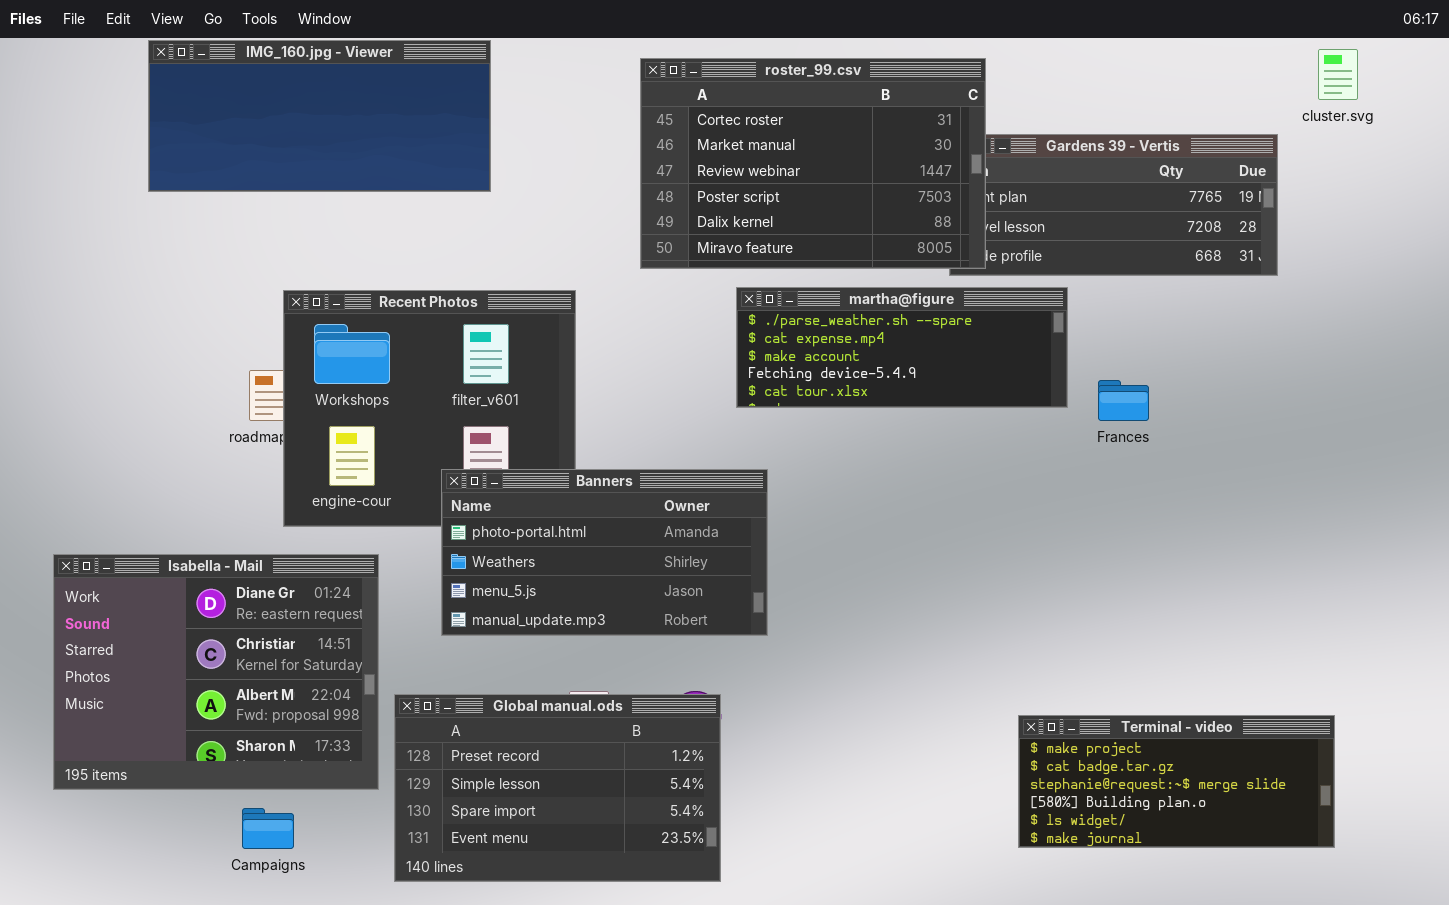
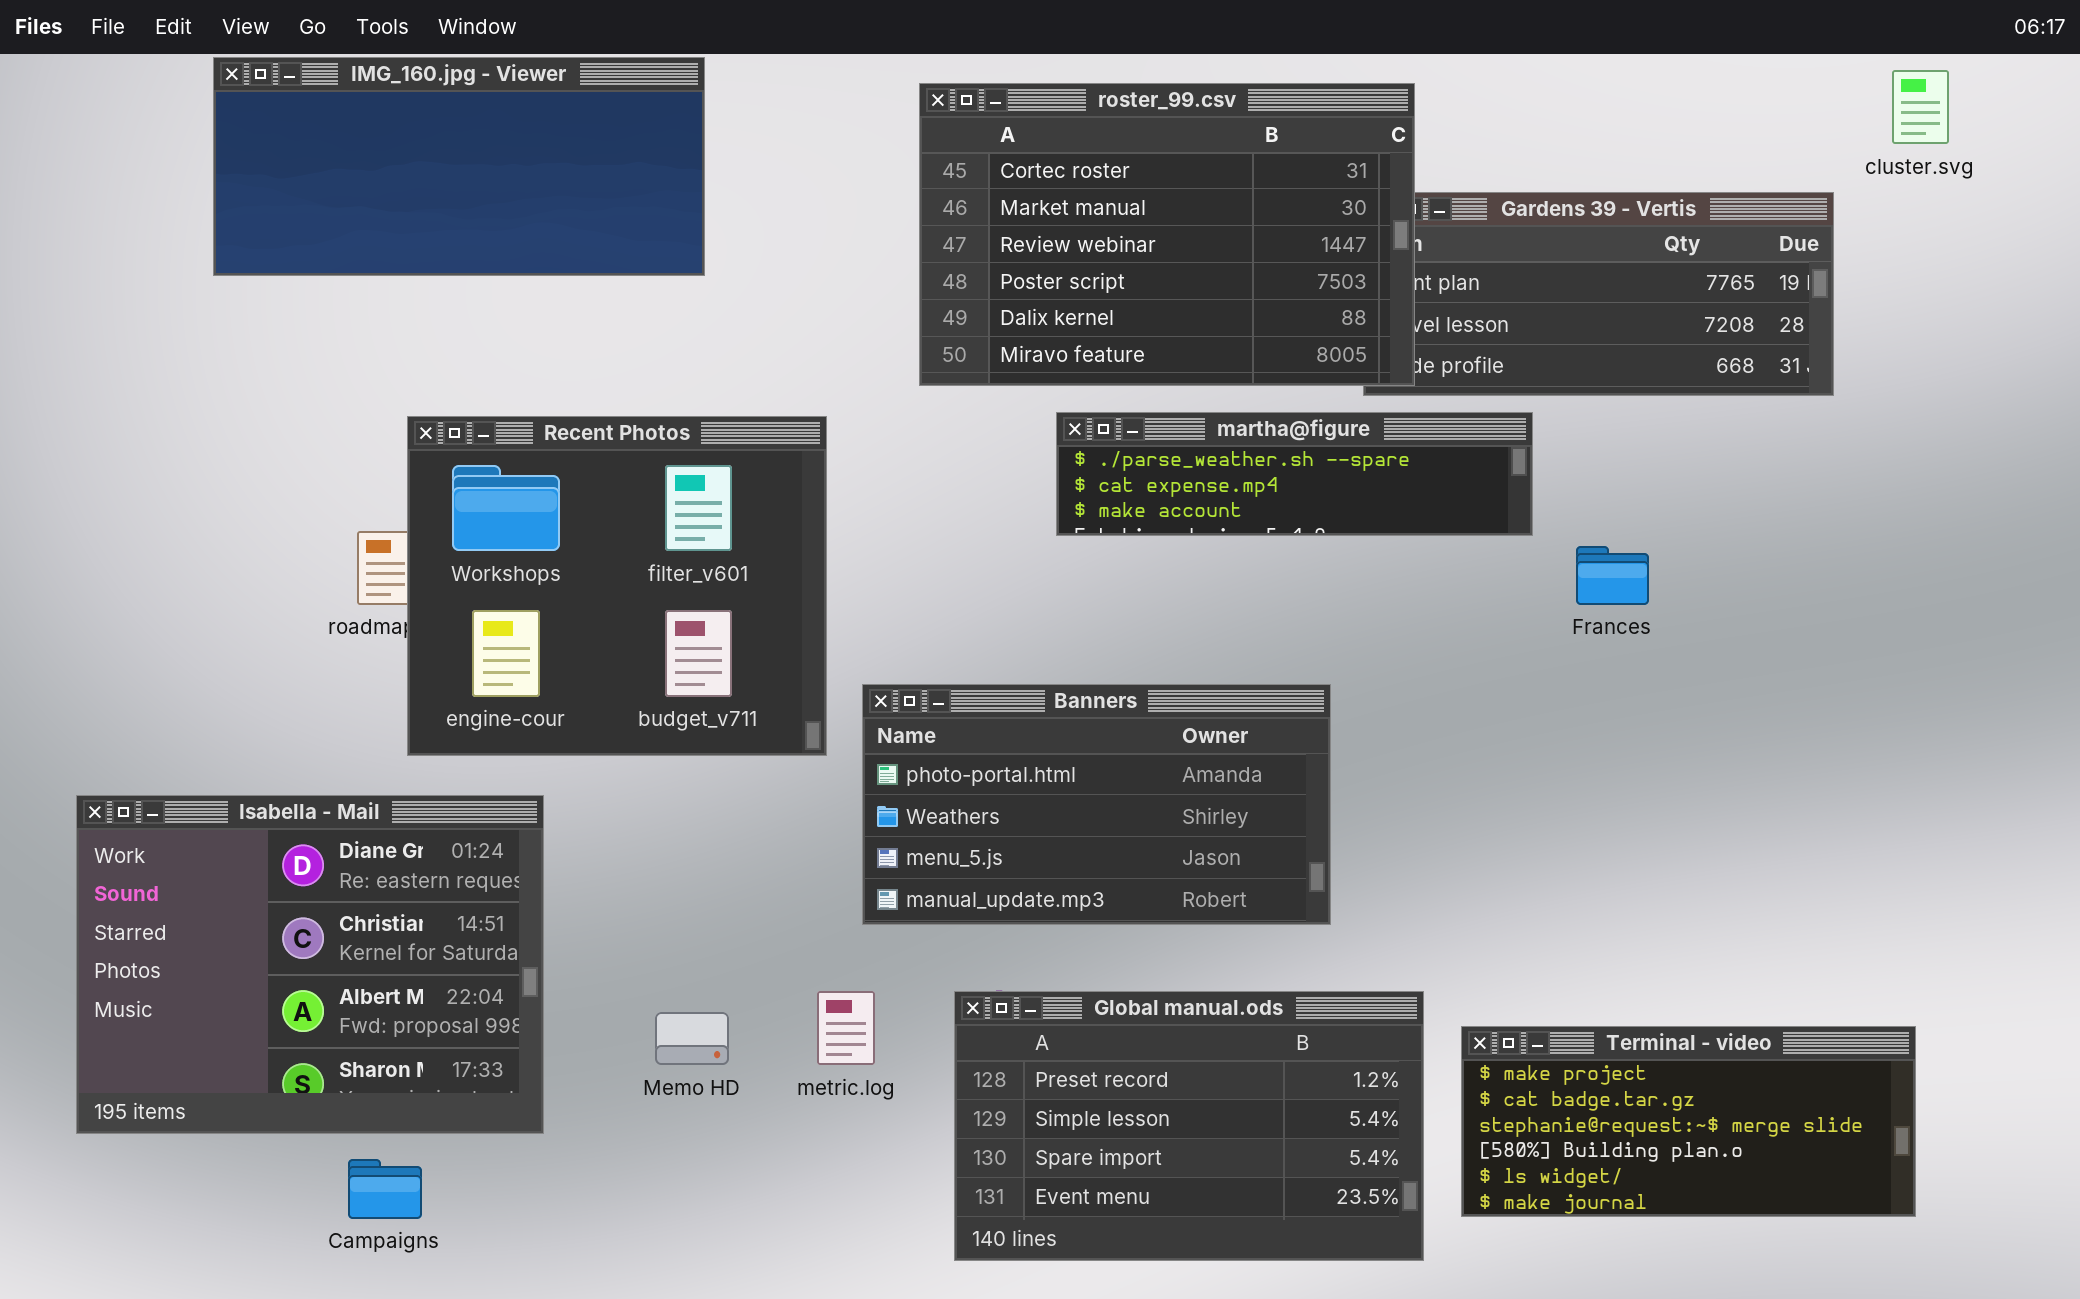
martha@figure: [736,287,1068,408] -> [1056,412,1533,536], resized
Banners: [441,469,768,636] -> [862,684,1331,925], moved
Global manual.ods: [394,694,721,882] -> [954,991,1424,1261], moved

